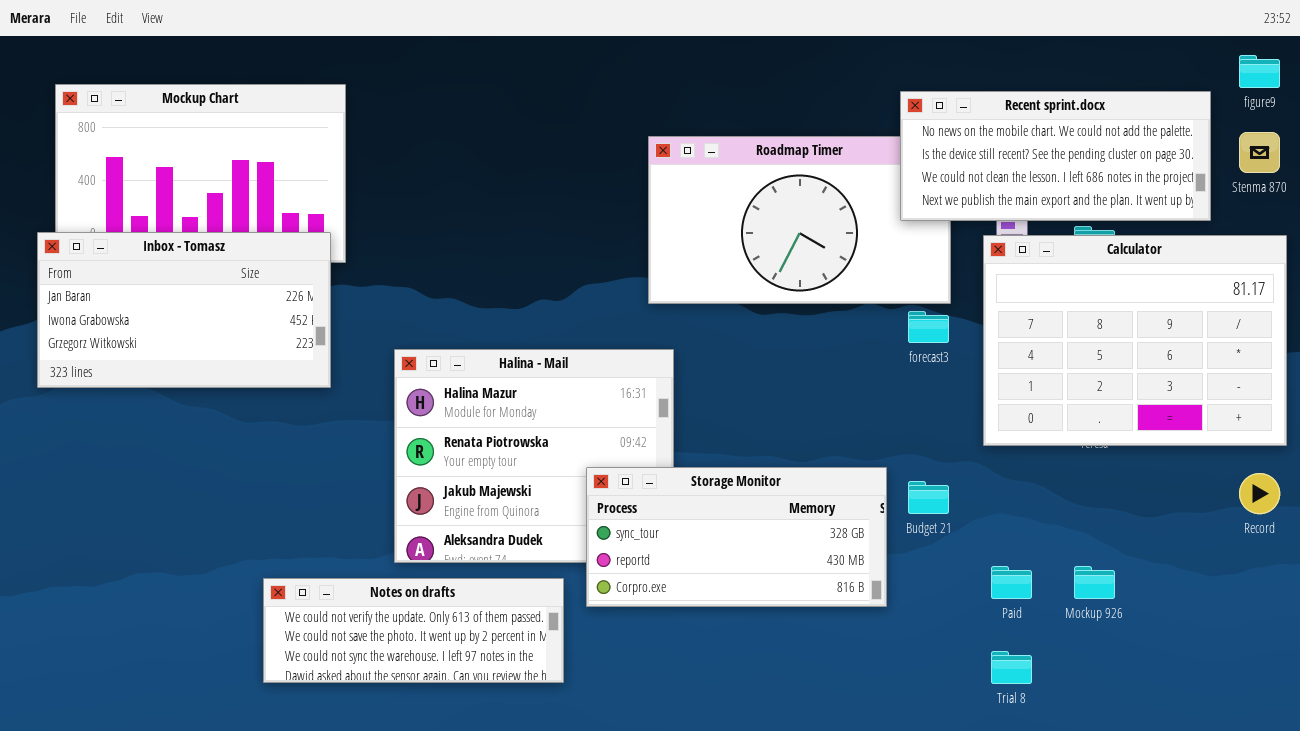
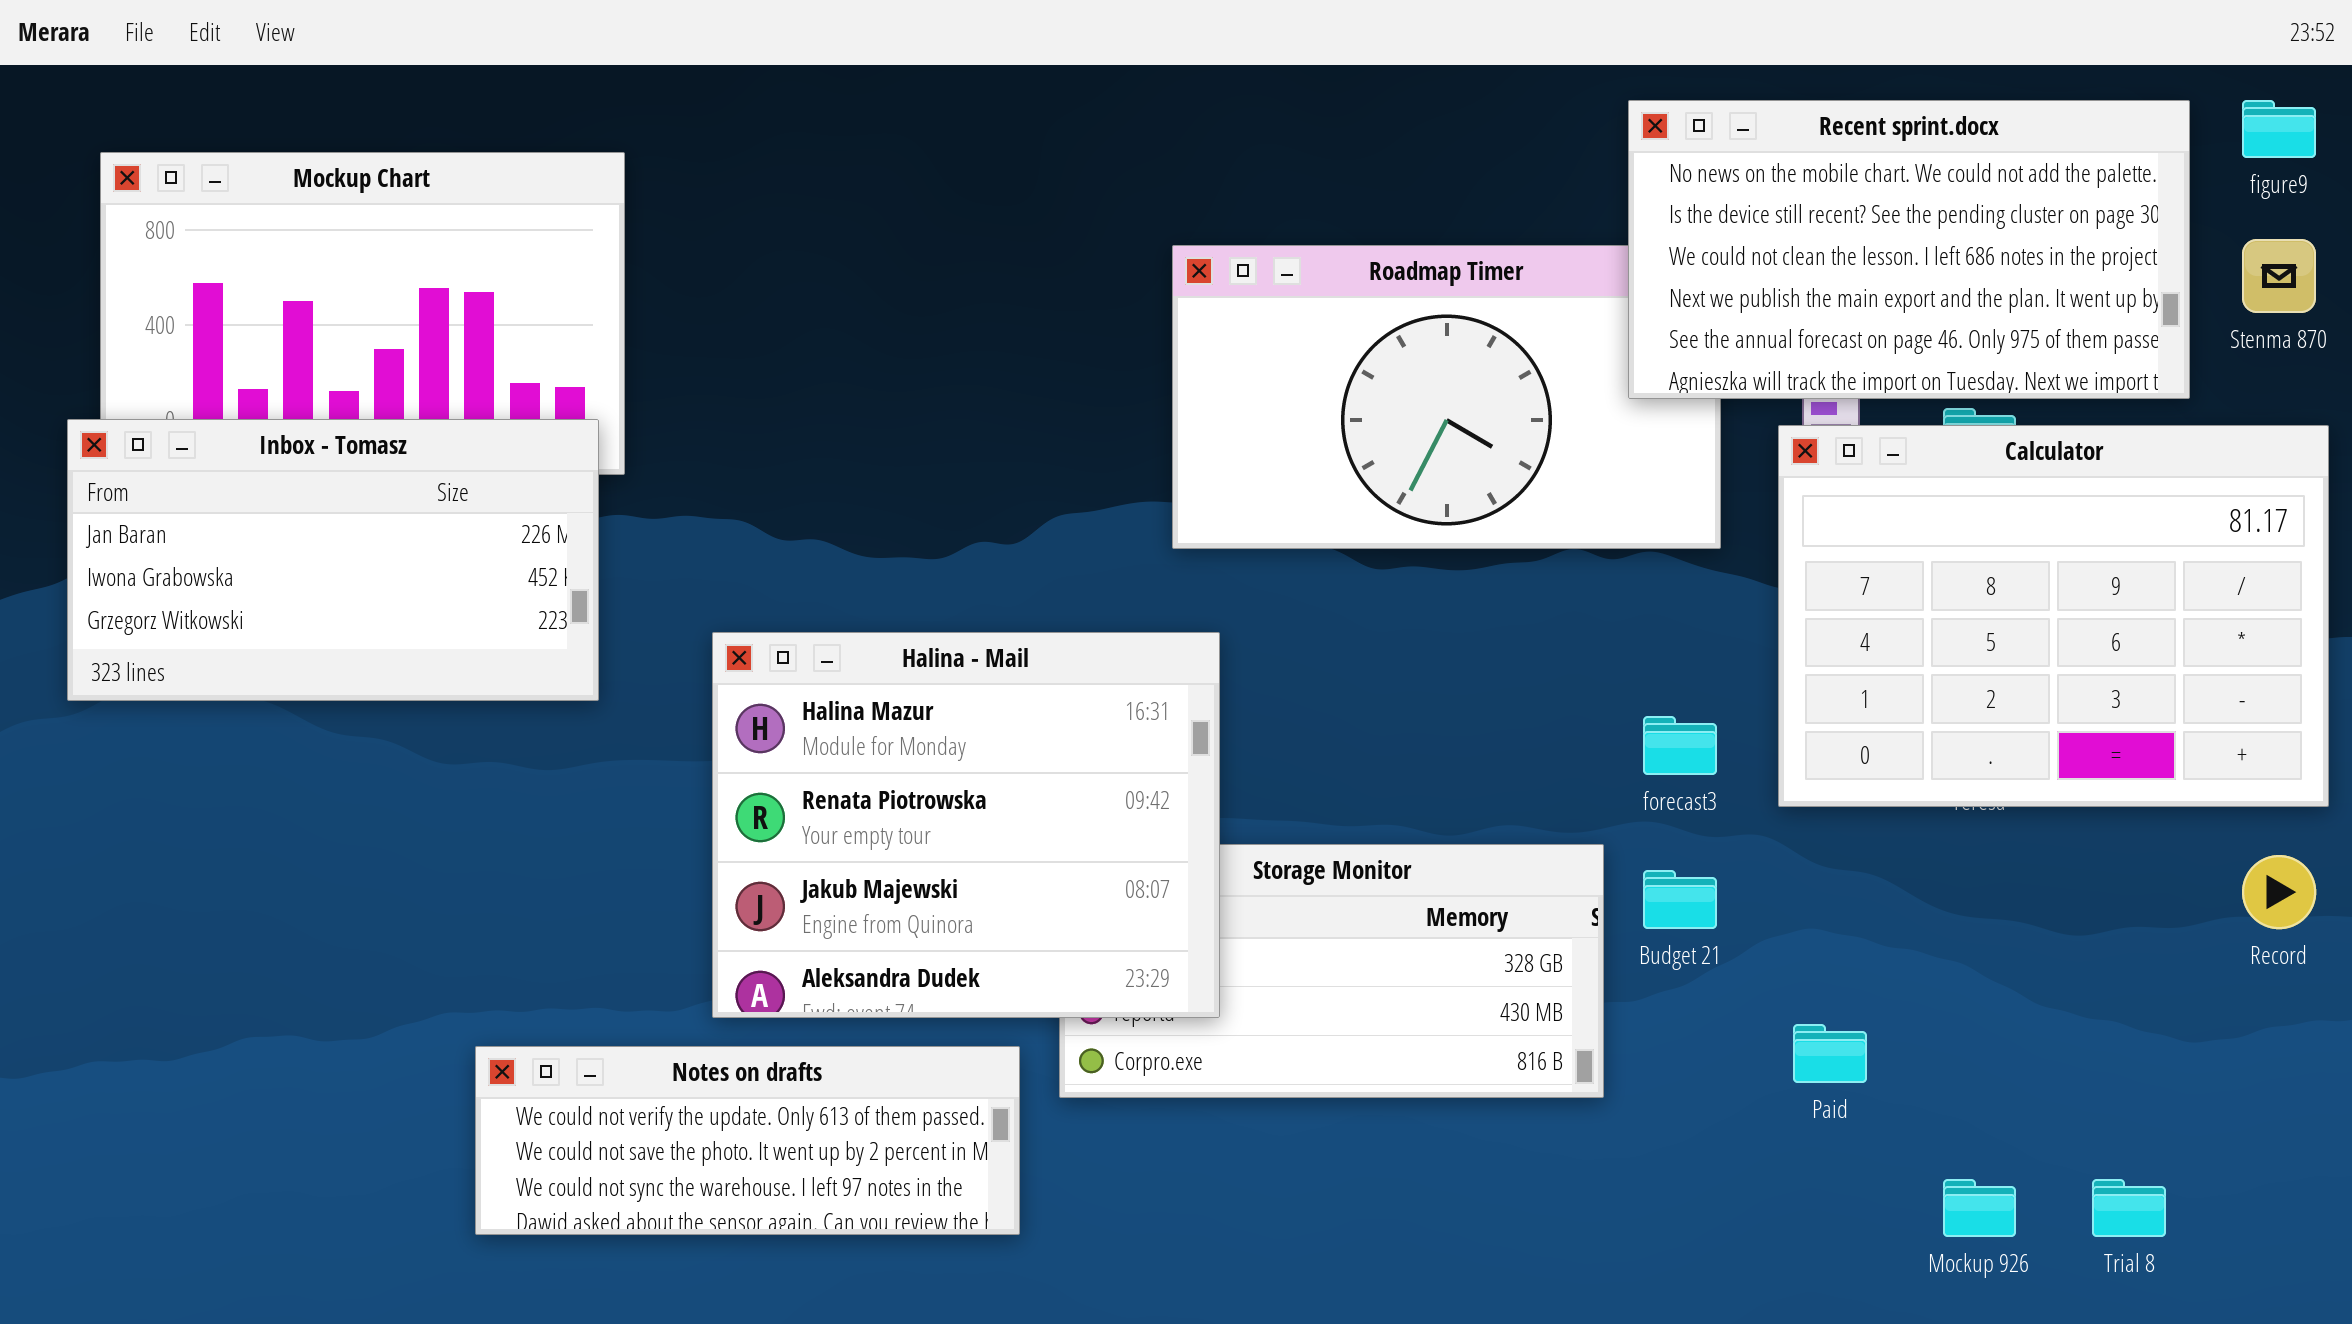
Recent sprint.docx: [900,91,1211,221] -> [1628,100,2190,399], resized
forecast3: [908,311,949,343] -> [1643,716,1717,775], moved
Halina - Mail: [394,349,674,563] -> [712,632,1220,1018], raised
Mockup 926: [1074,566,1115,599] -> [1943,1179,2016,1237], moved
Trial 8: [991,651,1032,684] -> [2092,1179,2166,1237], moved

